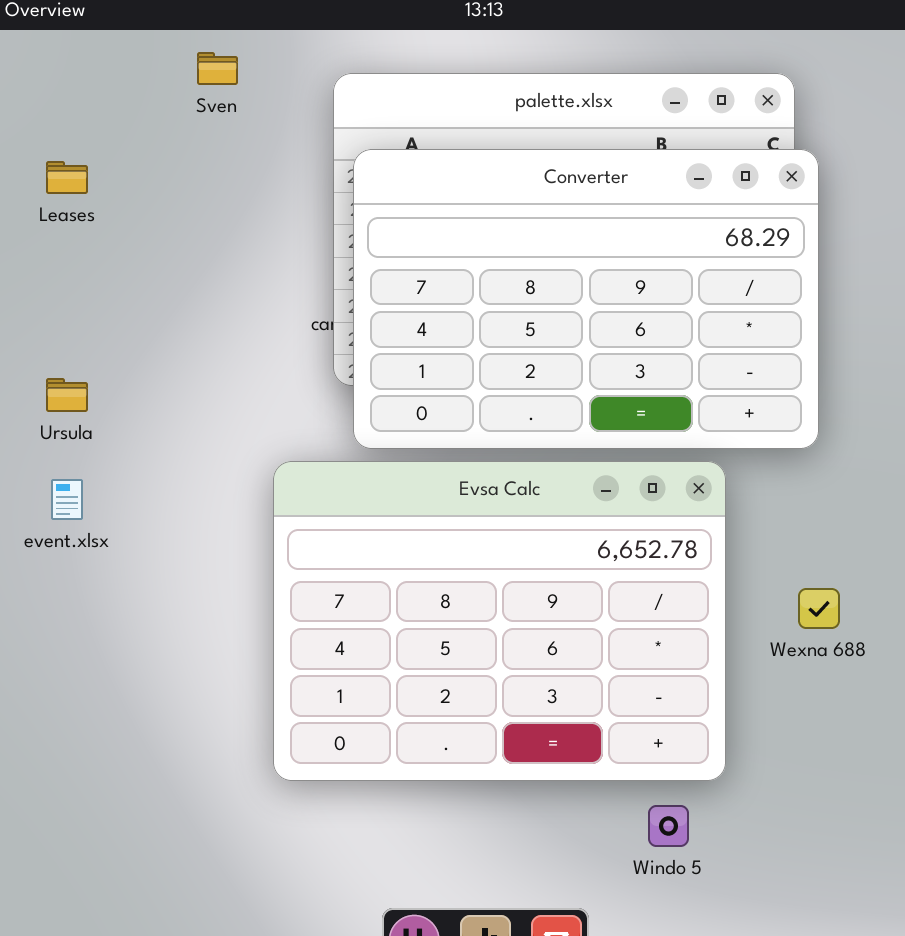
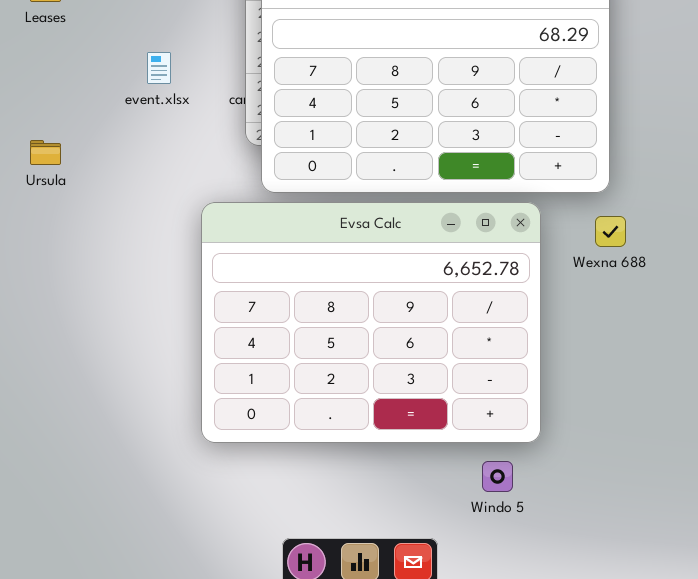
event.xlsx: [51,479,83,520] -> [147,52,171,84], moved
Wexna 688: [798,588,840,629] -> [595,216,626,247], moved

